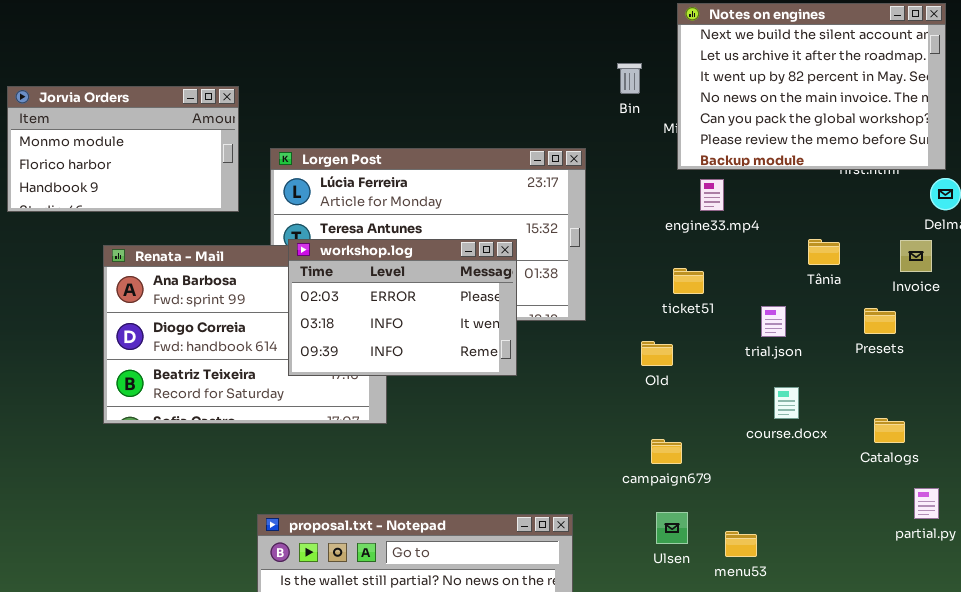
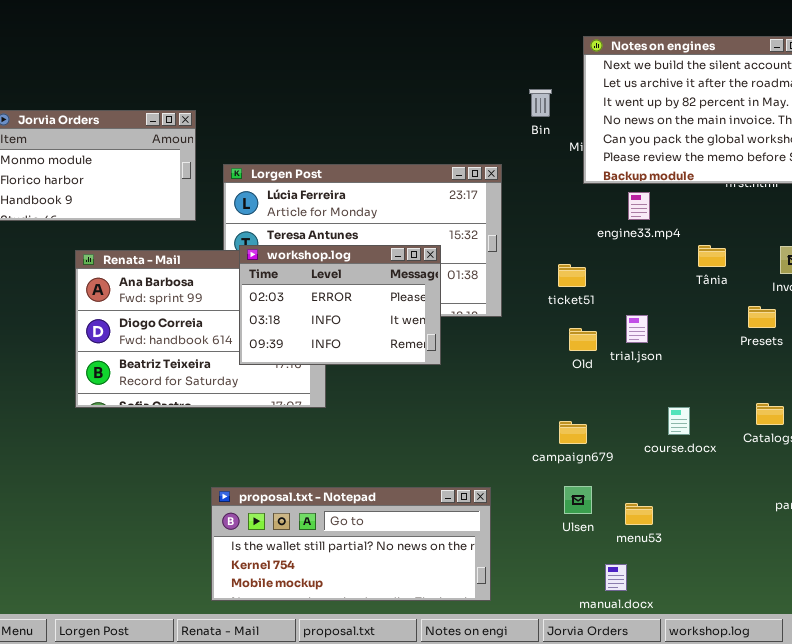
engine33.mp4: [700,179,724,211] -> [628,192,650,220], moved
ticket51: [673,268,704,294] -> [558,264,586,287], moved
trial.json: [761,306,786,337] -> [626,315,648,343], moved
Old: [641,341,673,366] -> [569,328,597,351], moved
course.docx: [774,387,799,419] -> [668,407,690,435], moved

